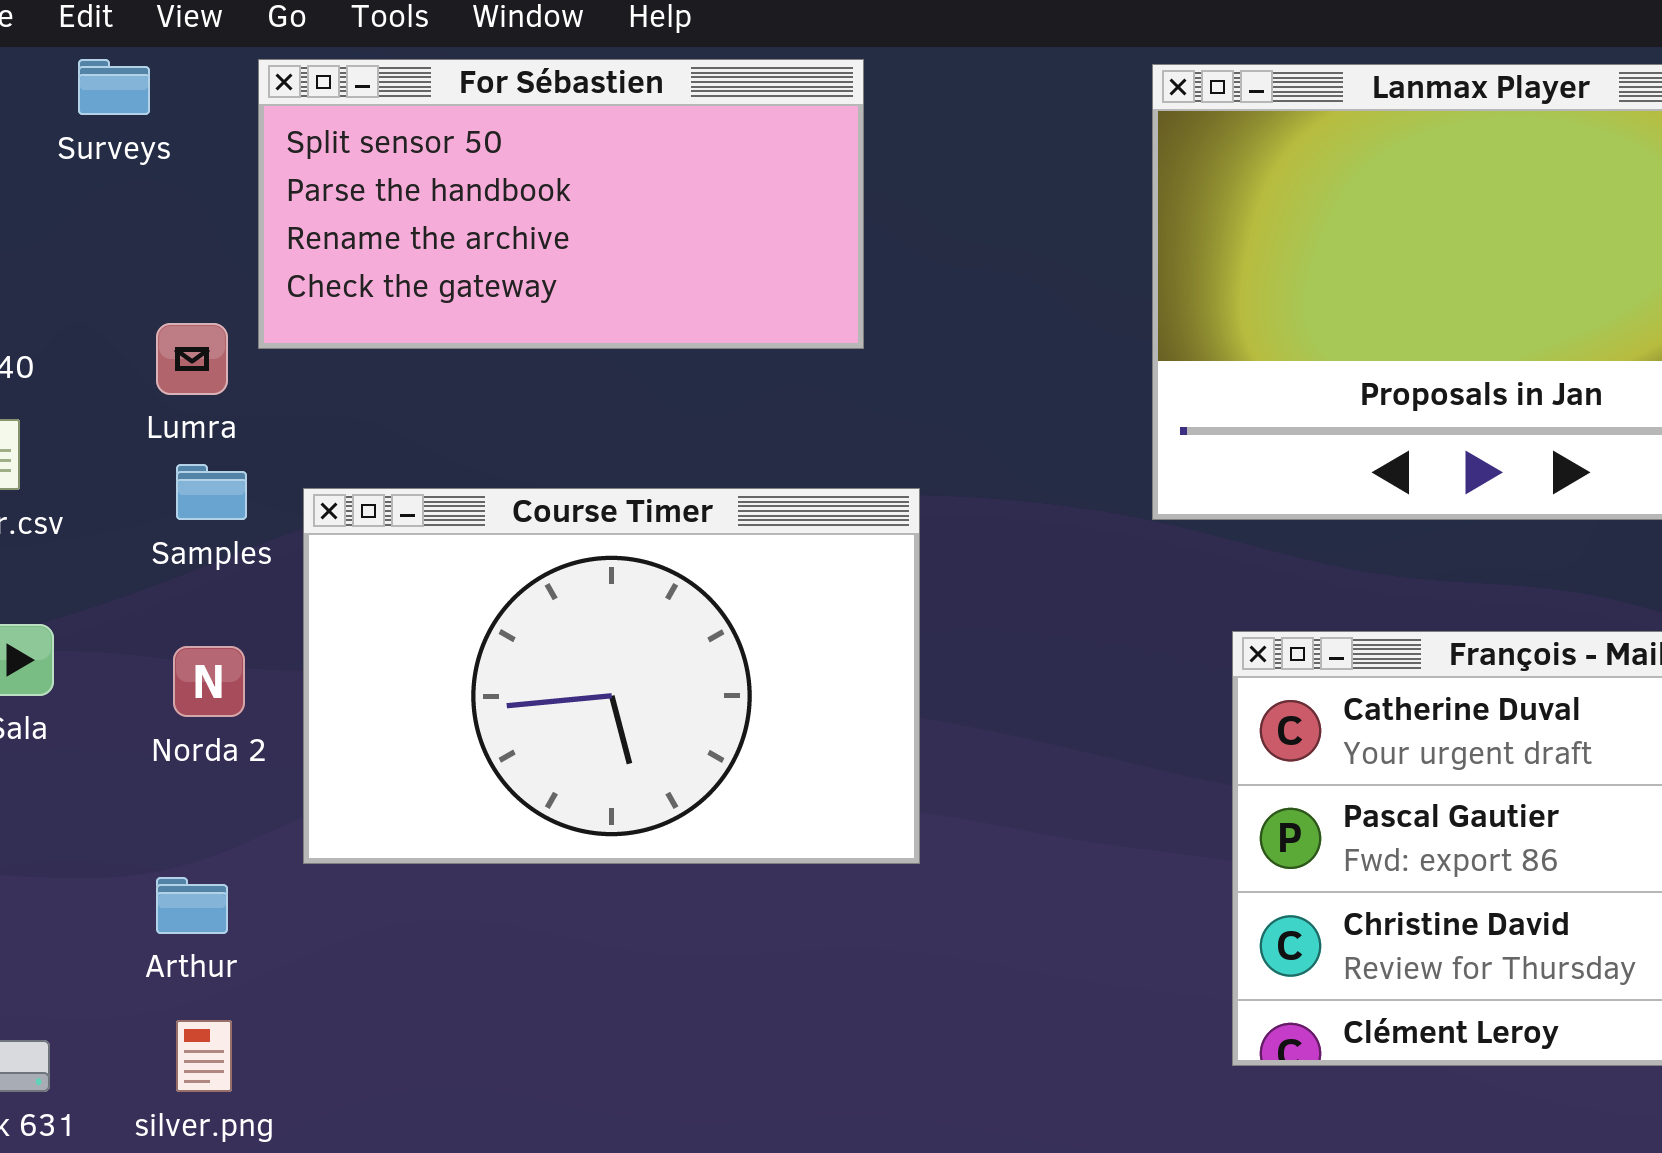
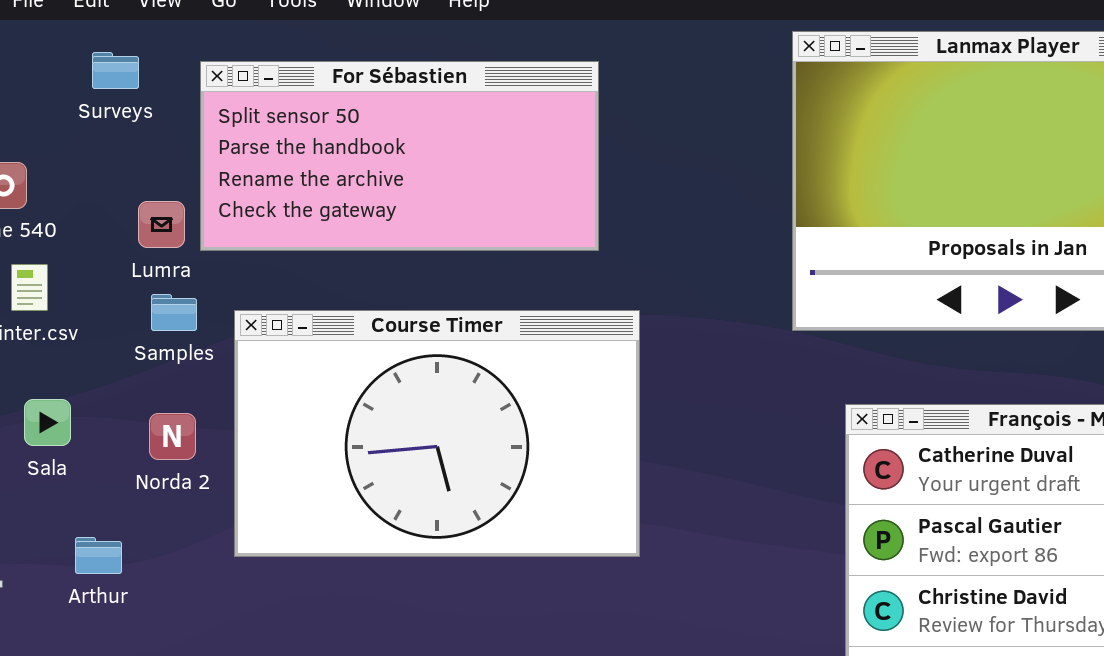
Surveys: [78,59,150,115] -> [92,52,139,89], moved
For Sébastien: [258,59,864,349] -> [200,61,599,251], moved
Arthur: [156,877,228,934] -> [75,537,122,574], moved

